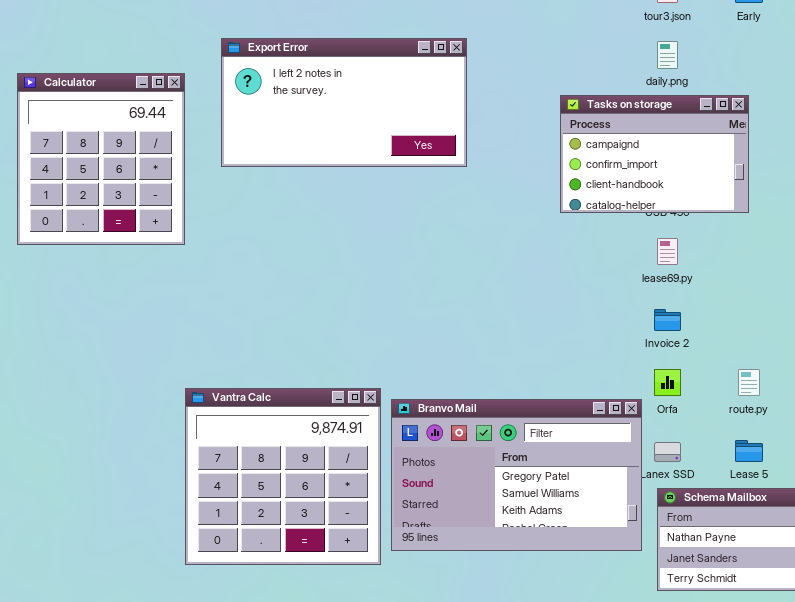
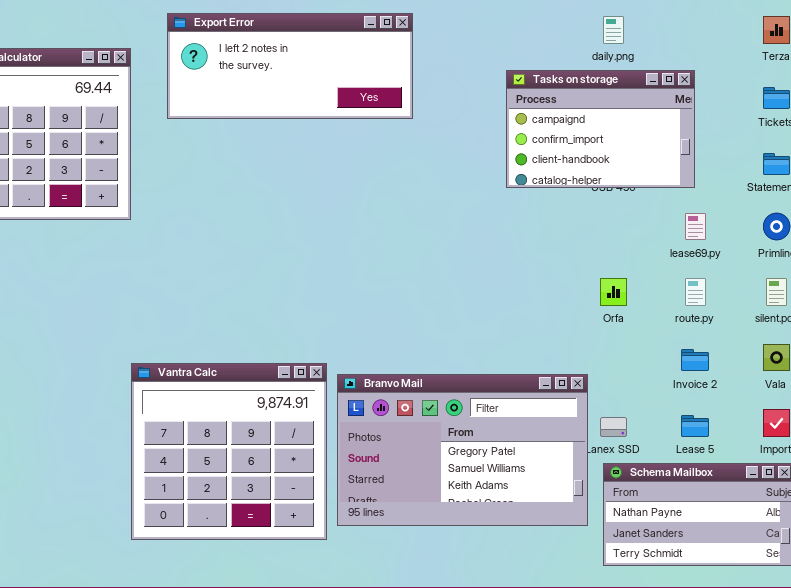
Export Error: [221,38,467,167] -> [167,13,413,119], resized
lease69.py: [657,238,678,265] -> [685,213,706,240], moved
Invoice 2: [654,309,681,331] -> [681,349,709,371], moved
Orfa: [654,369,681,396] -> [600,278,627,306], moved
route.py: [738,369,760,396] -> [685,278,706,306], moved

